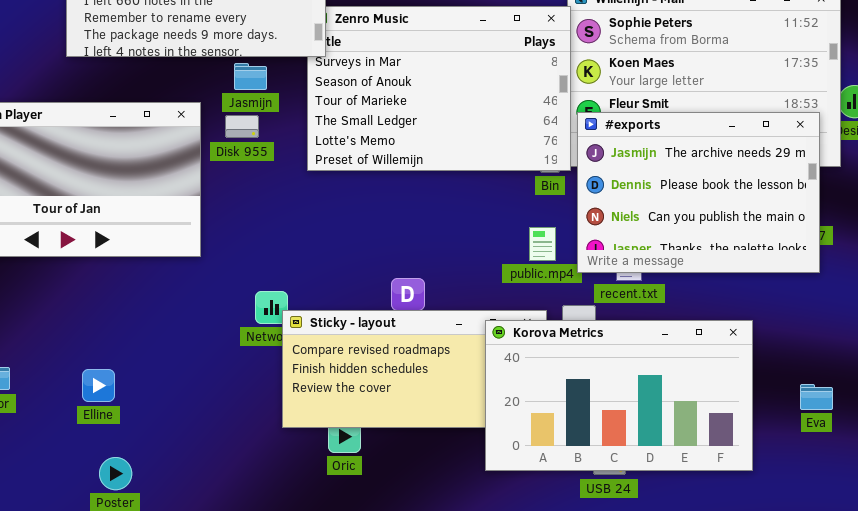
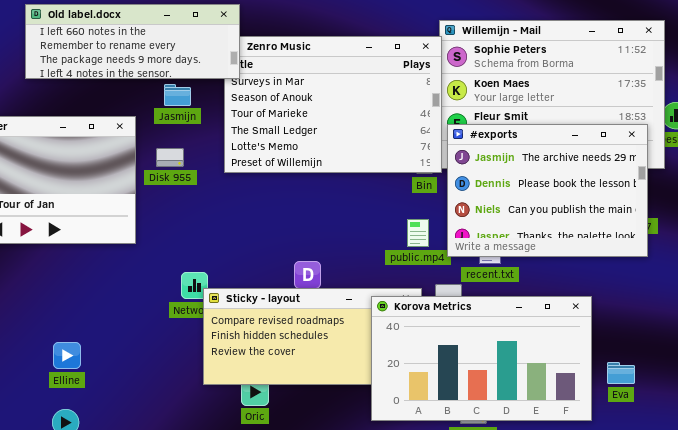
Disk 955: [225,115,259,138] -> [156,148,184,167], moved
Elline: [82,369,115,402] -> [53,342,81,369], moved
Eva: [800,384,833,410] -> [607,362,635,384], moved

